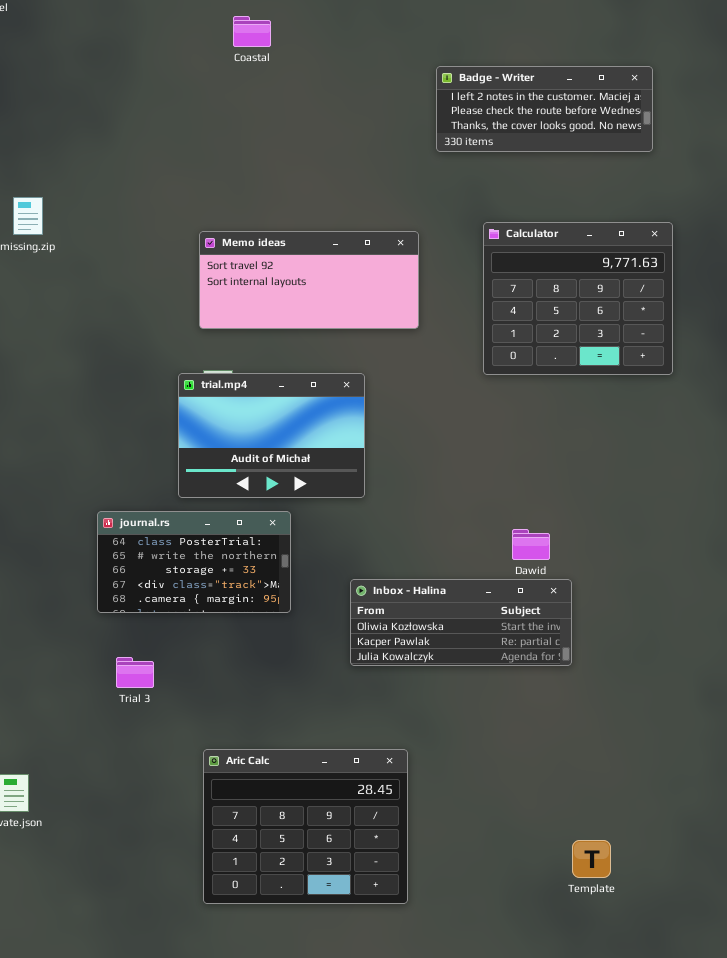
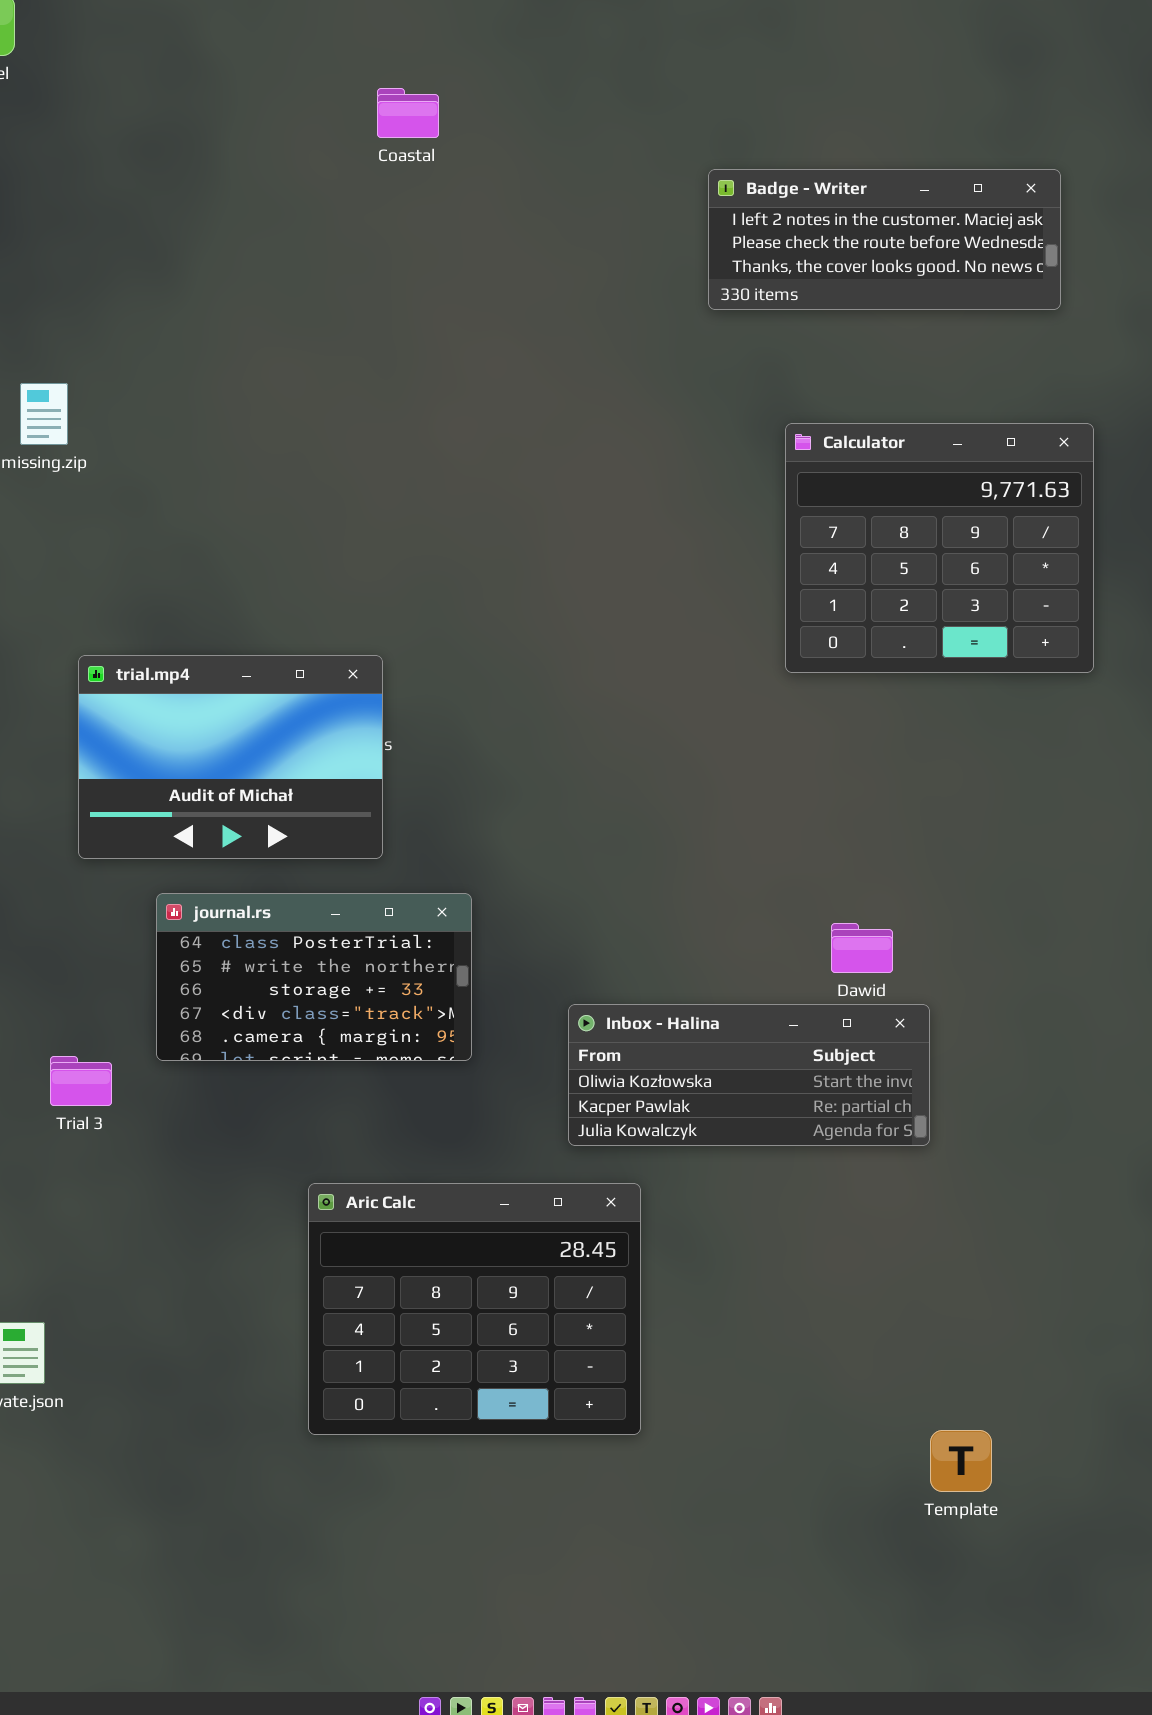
Memo ideas: [199,231,419,329] -> none, closed
trial.mp4: [178,373,365,498] -> [78,655,383,859], moved
Trial 3: [116,657,154,688] -> [50,1056,112,1106], moved
Aric Calc: [203,749,408,904] -> [308,1183,641,1435], moved

